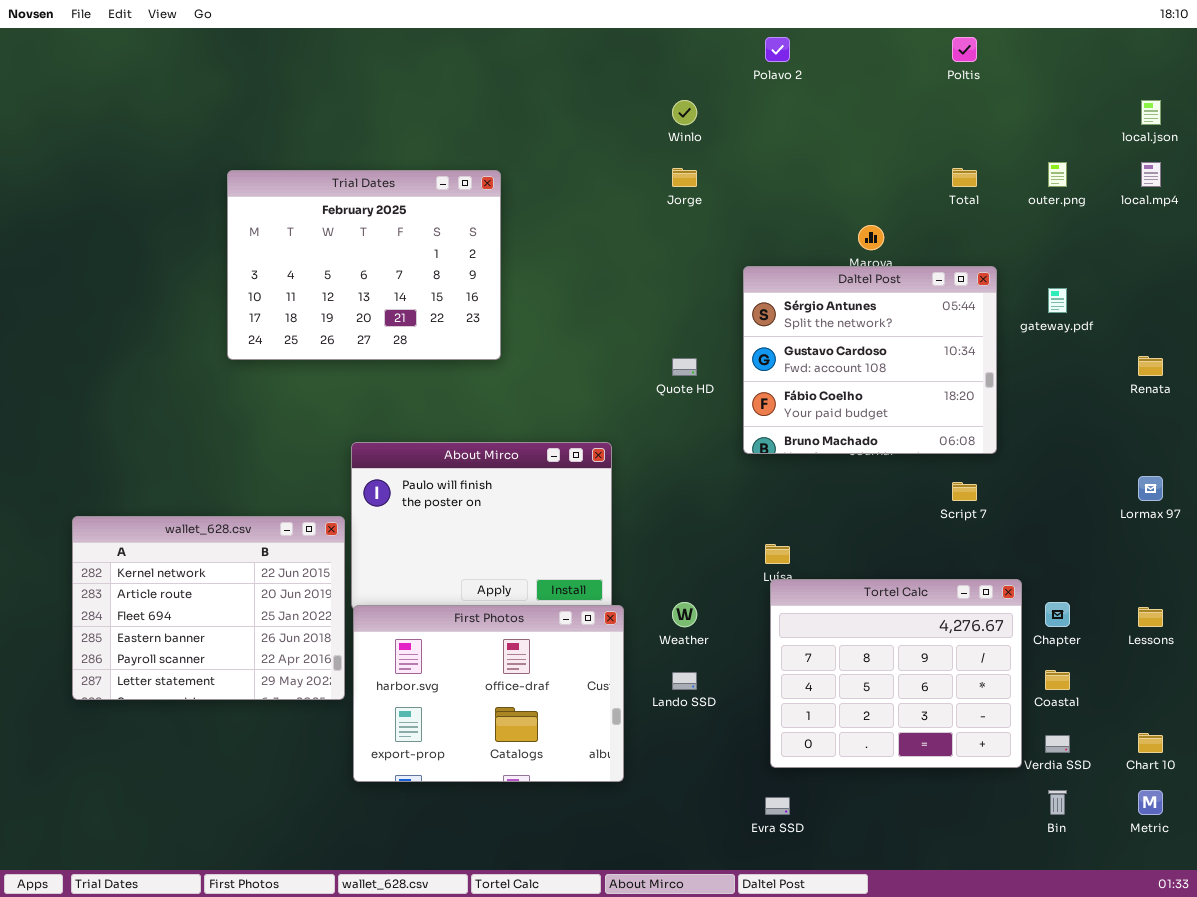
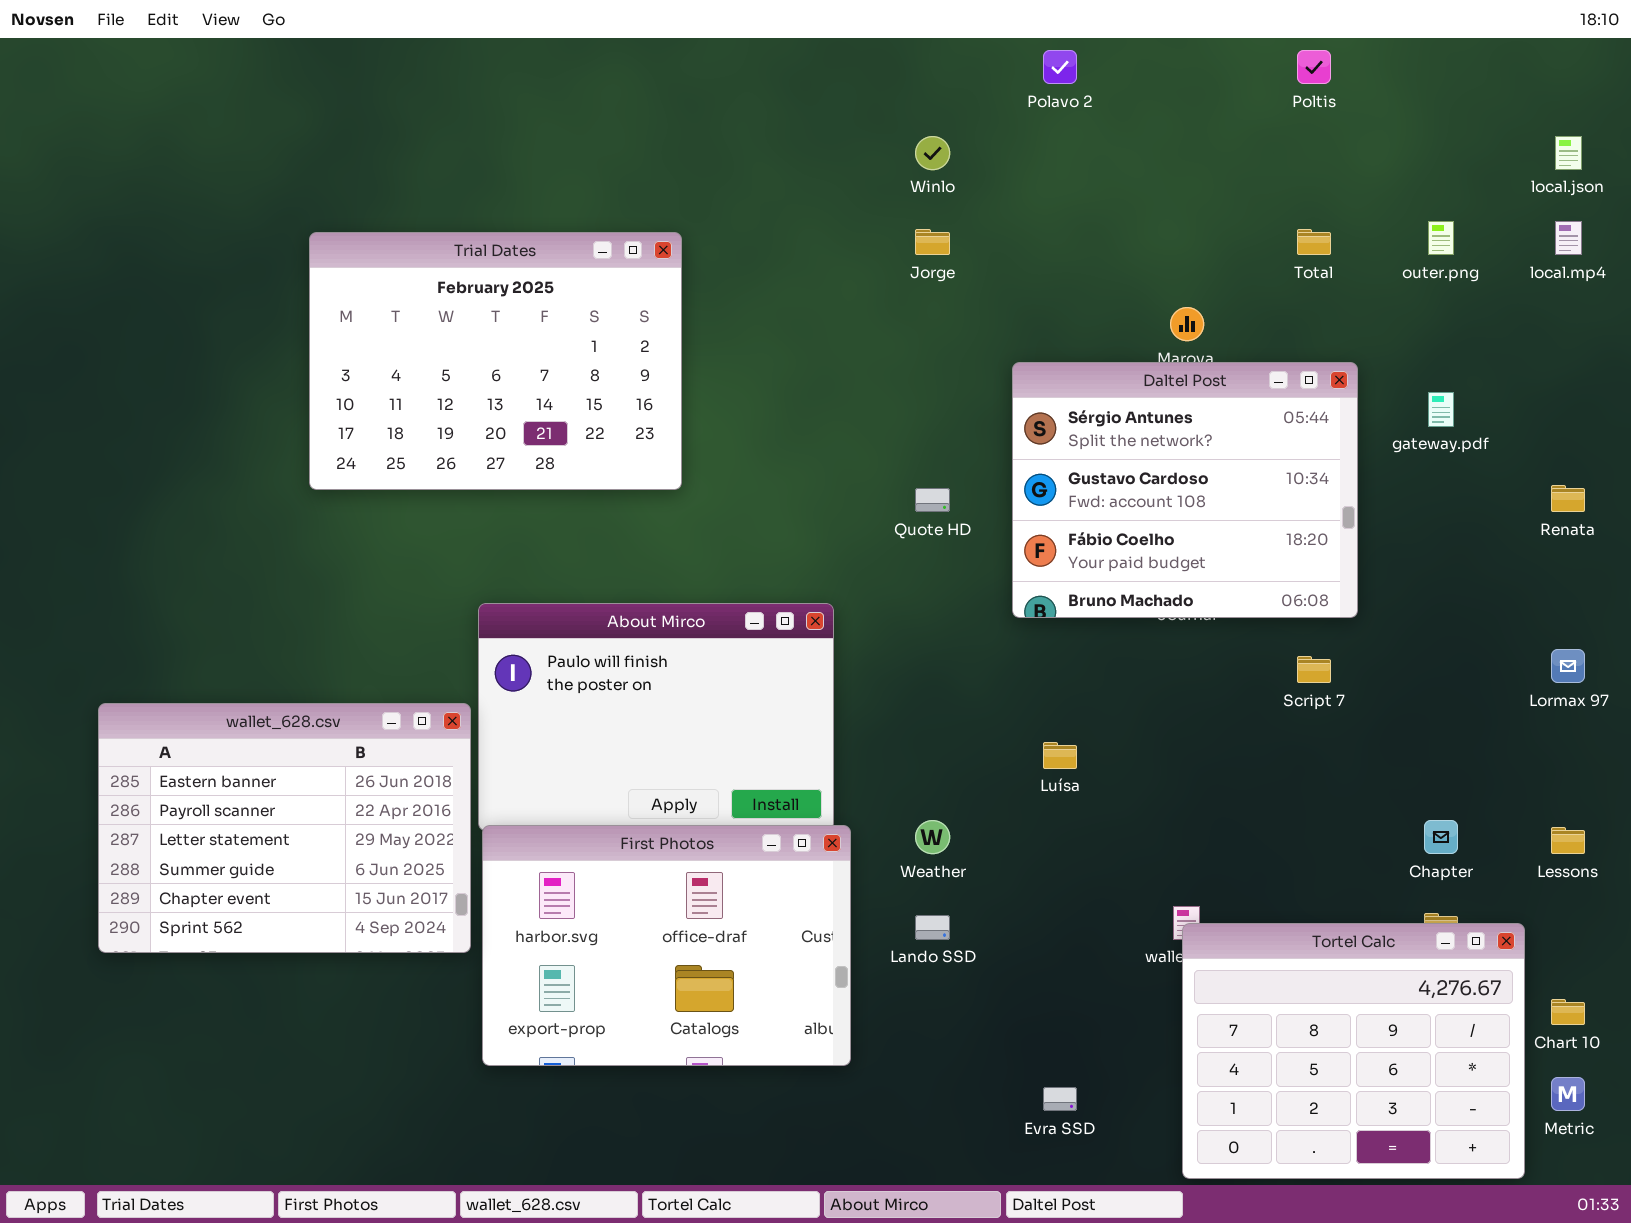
wallet_628.csv: [72,516,345,700] -> [98,703,471,953], scrolled down 3 rows
Tortel Calc: [770,579,1022,768] -> [1182,923,1525,1179], moved

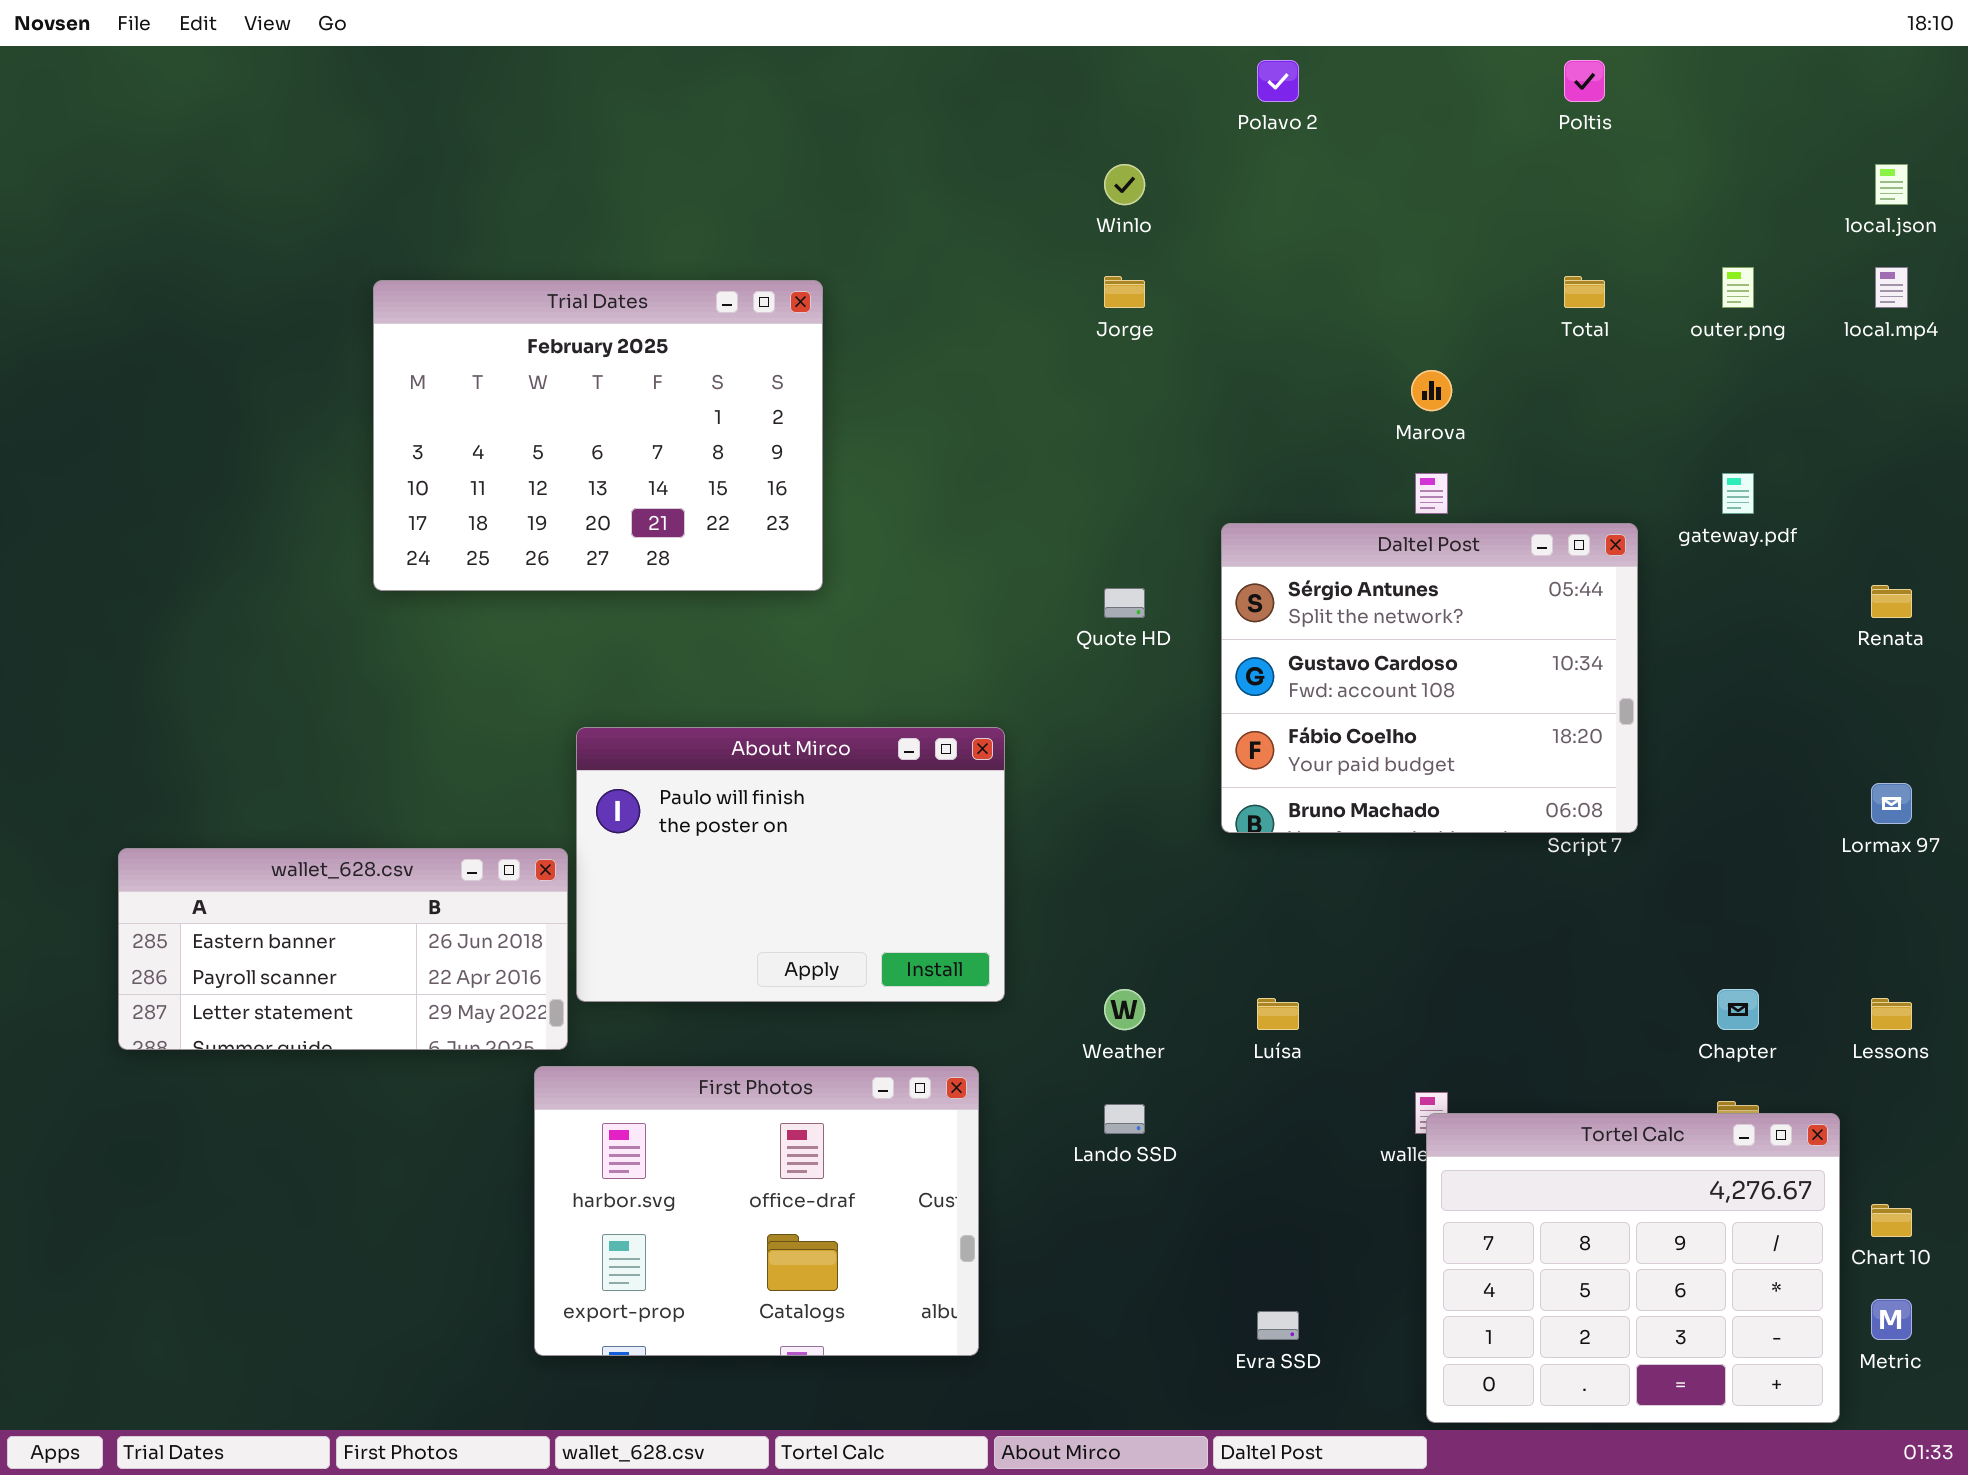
Daltel Post: [1012,362,1358,618] -> [1221,523,1638,833], moved
wallet_628.csv: [98,703,471,953] -> [118,848,568,1050], resized
Luísa: [1043,742,1077,769] -> [1257,998,1299,1030], moved
First Photos: [482,825,851,1066] -> [534,1066,979,1356], moved

